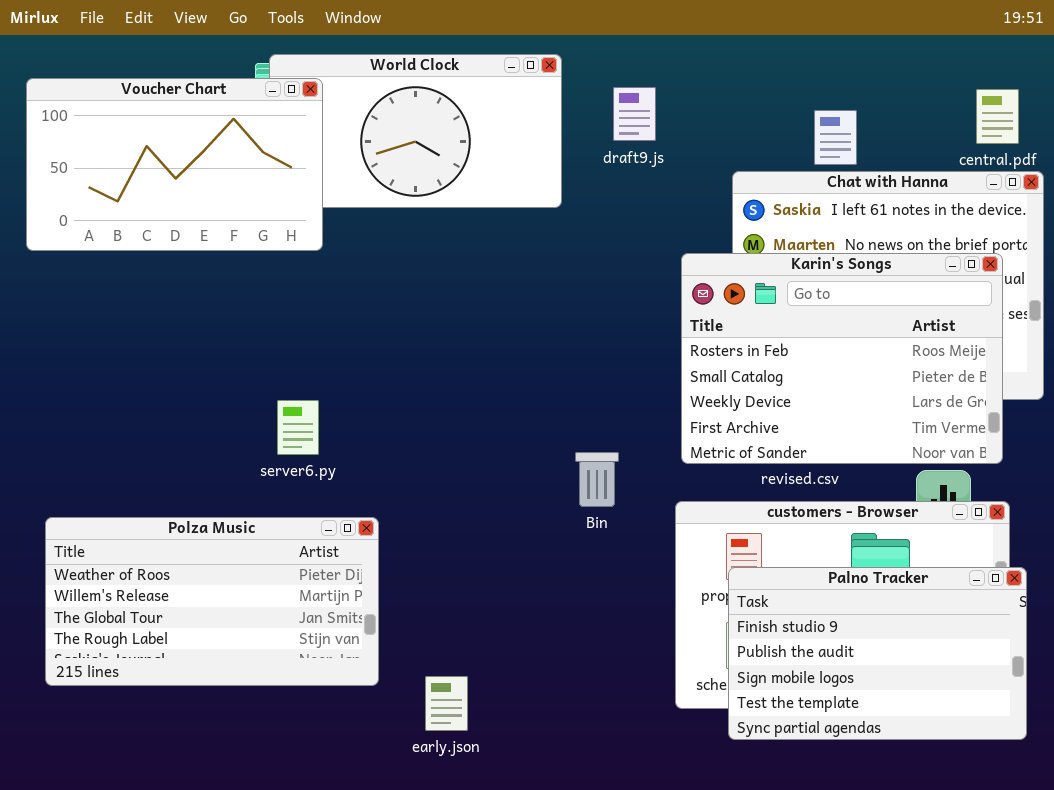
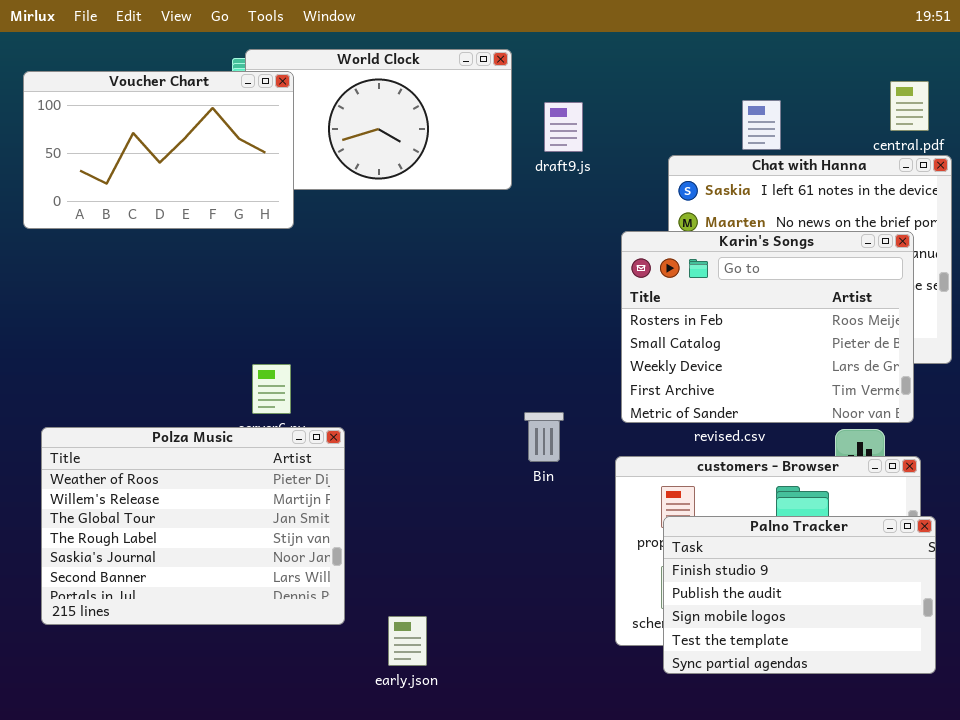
draft9.js: [613,87,656,141] -> [544,102,583,152], moved
Polza Music: [45,517,379,686] -> [41,427,345,625], resized

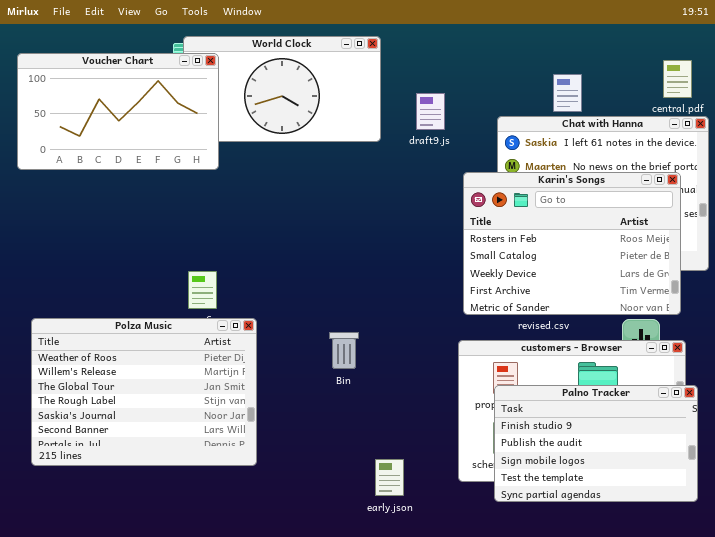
draft9.js: [544,102,583,152] -> [416,93,445,130], moved
Bin: [524,412,564,462] -> [329,332,359,369], moved
early.json: [388,616,427,666] -> [375,459,404,496], moved

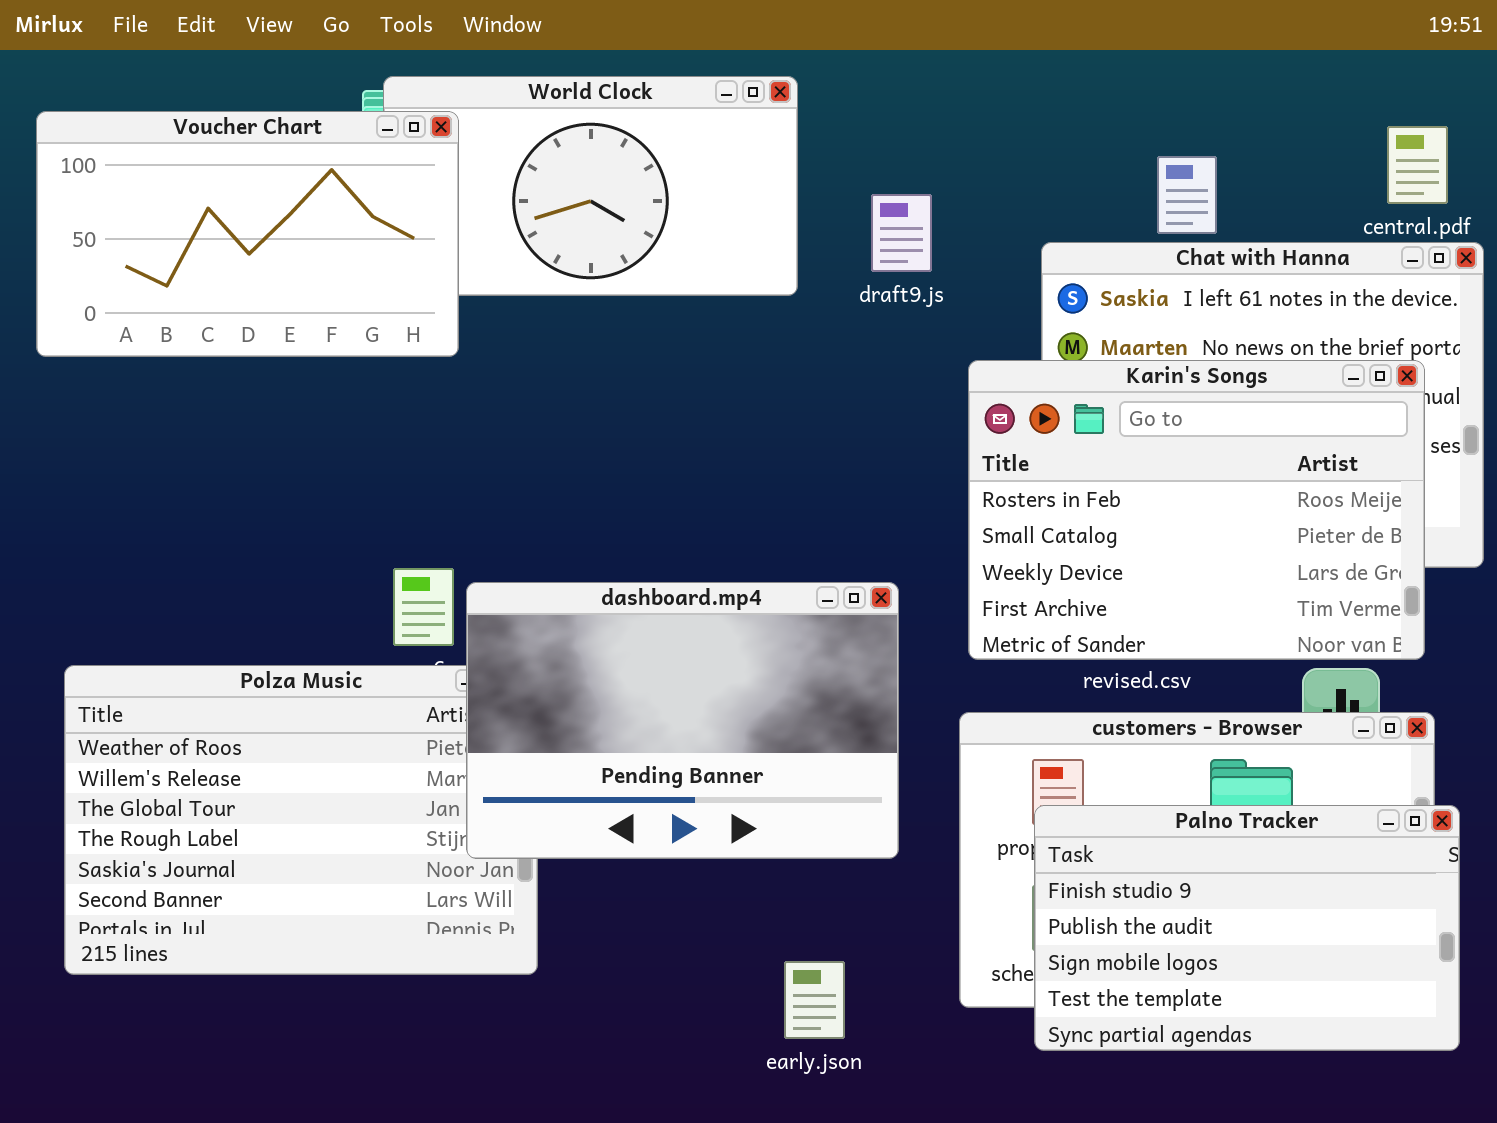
dashboard.mp4: none -> [466,582,899,859], opened

